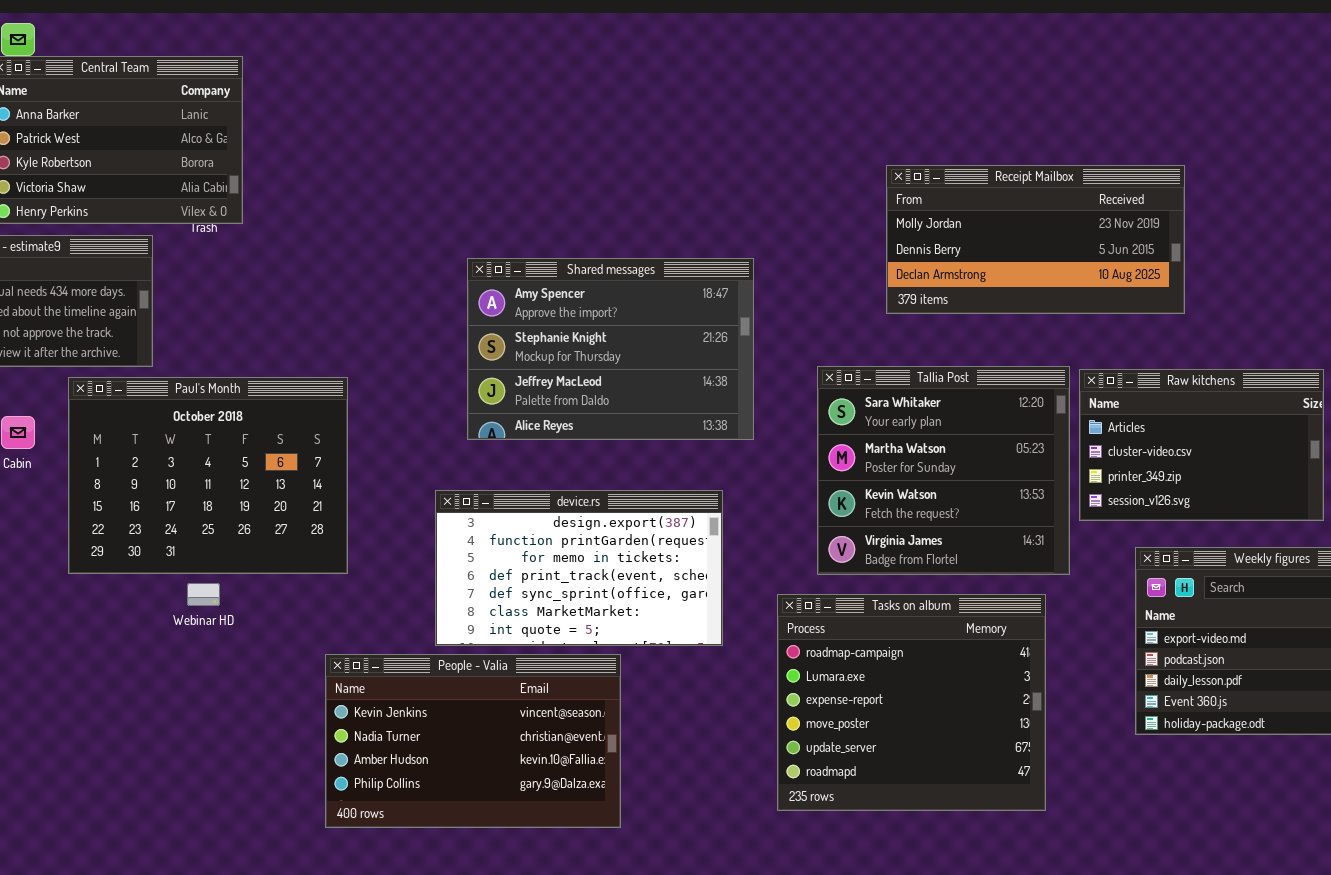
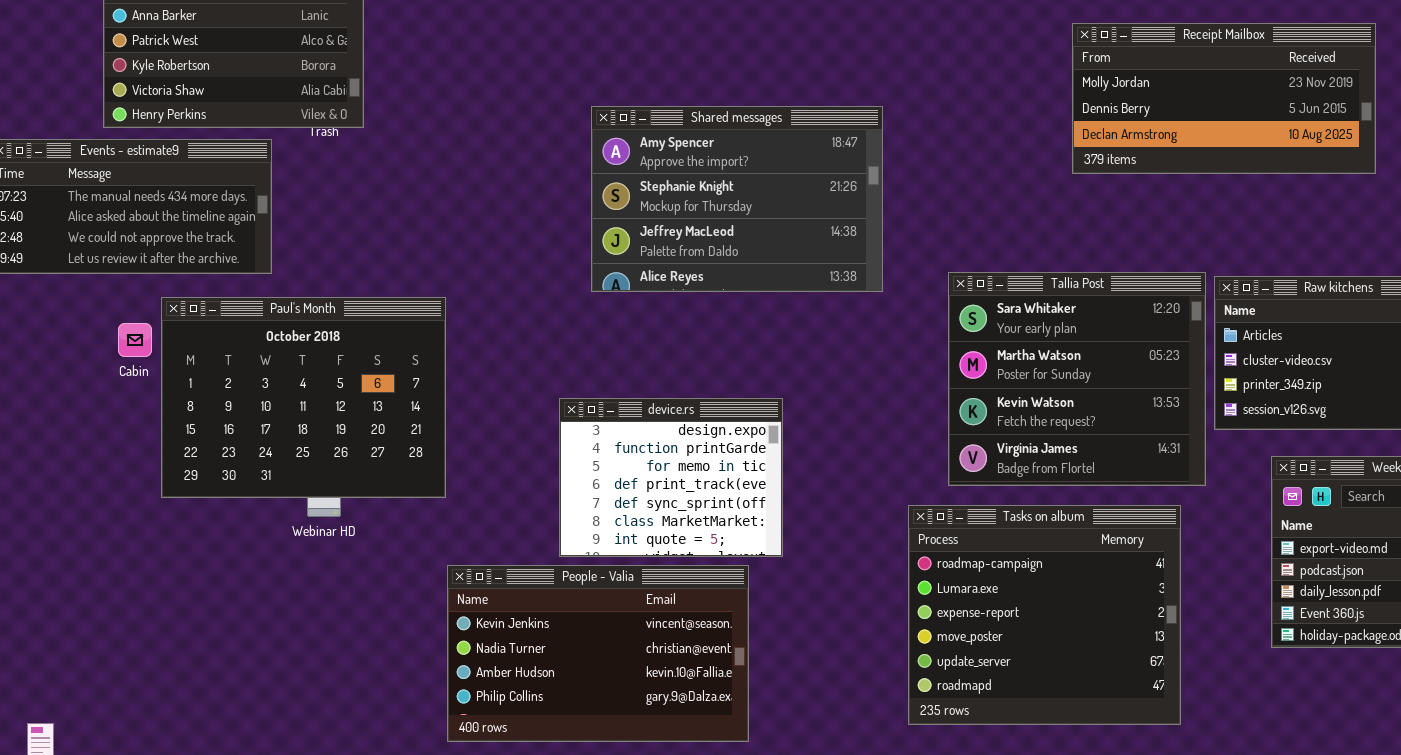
Receipt Mailbox: [886,165,1185,314] -> [1072,23,1376,174], moved
Shared messages: [467,258,754,440] -> [591,106,883,292], moved
Paul's Month: [68,377,348,574] -> [161,297,446,498], moved
device.rs: [435,490,723,646] -> [559,398,783,557], resized

